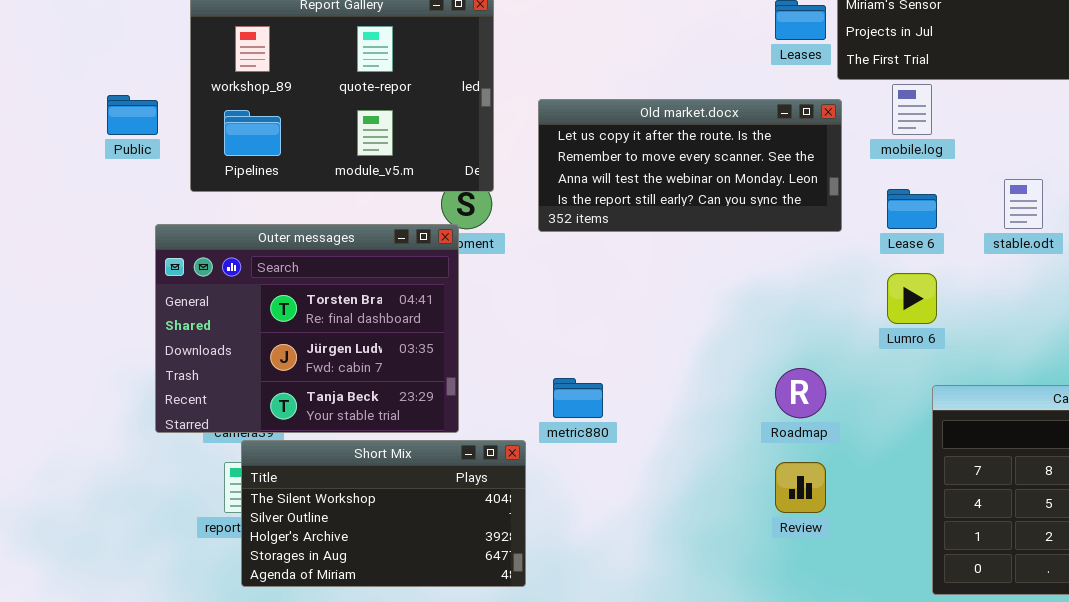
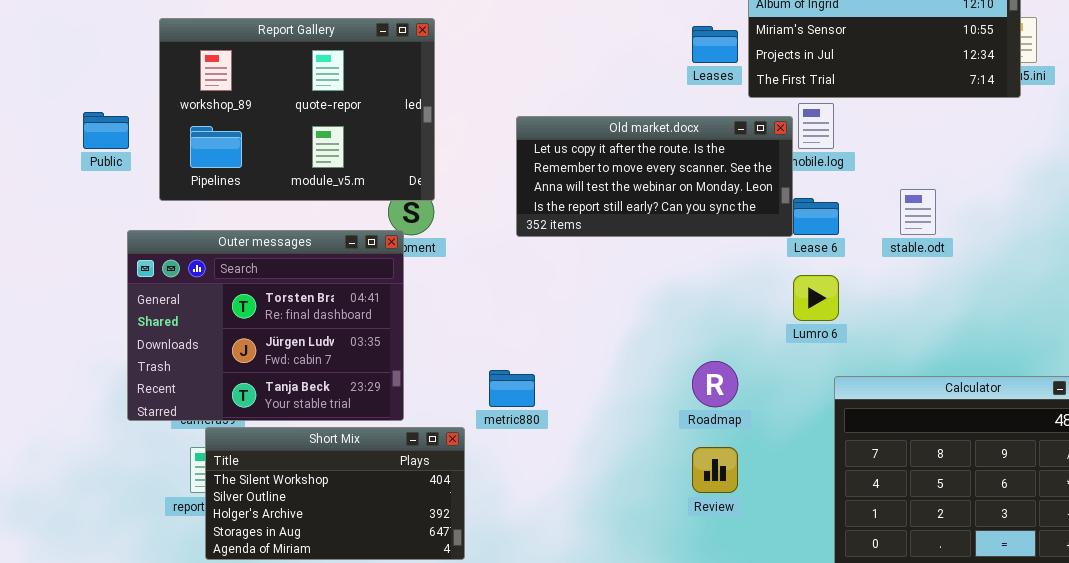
Old market.docx: [538,99,842,232] -> [516,116,793,237], moved

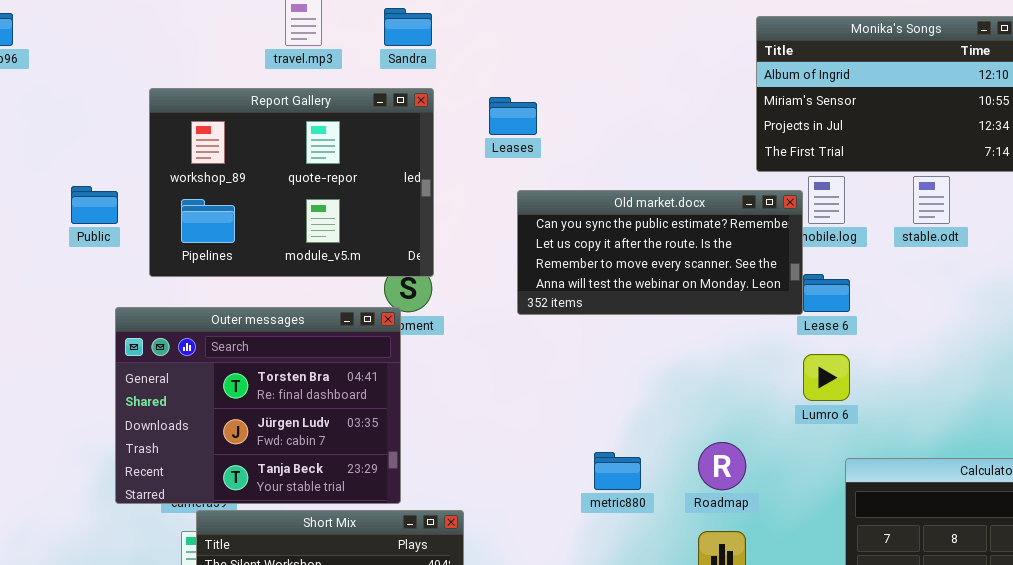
Leases: [692,26,738,63] -> [489,97,537,135], moved
Old market.docx: [516,116,793,237] -> [517,190,803,315], scrolled up 1 row
stable.odt: [900,189,936,235] -> [913,176,950,224], moved
metric880: [489,370,535,407] -> [594,452,641,490], moved

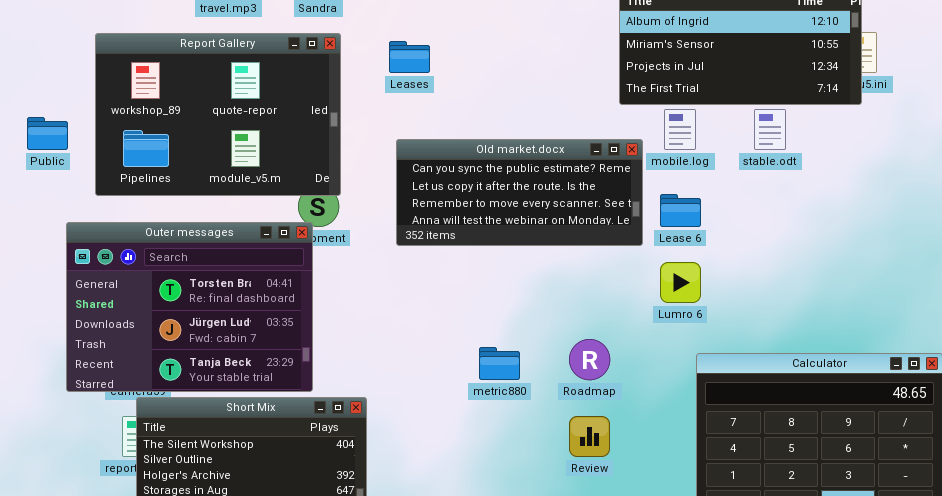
Old market.docx: [517,190,803,315] -> [396,139,643,246], moved

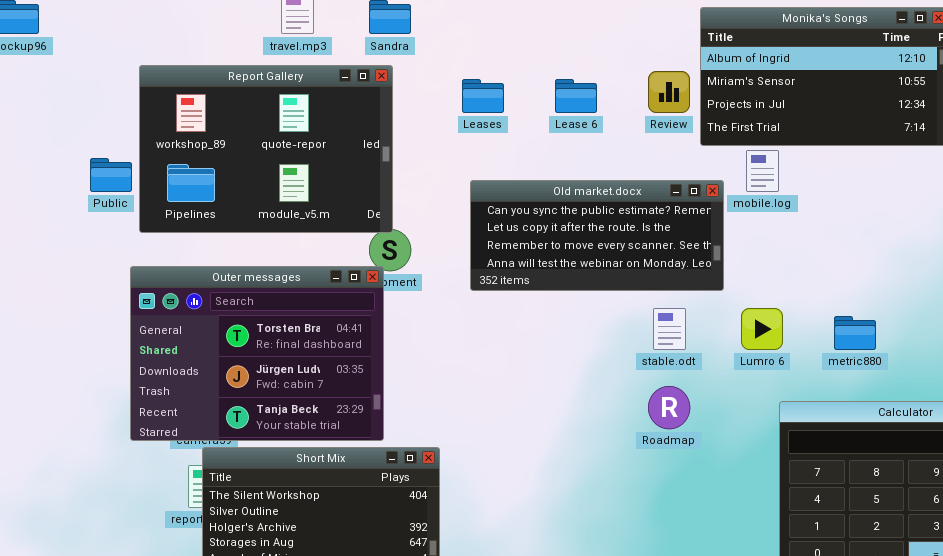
Report Gallery: [95,33,341,196] -> [139,65,393,233], moved
stable.odt: [754,109,786,150] -> [653,308,686,350], moved
Lease 6: [660,194,701,227] -> [555,79,597,113], moved
metric880: [479,347,520,380] -> [834,316,876,350], moved
Review: [569,416,610,457] -> [648,71,690,113], moved

